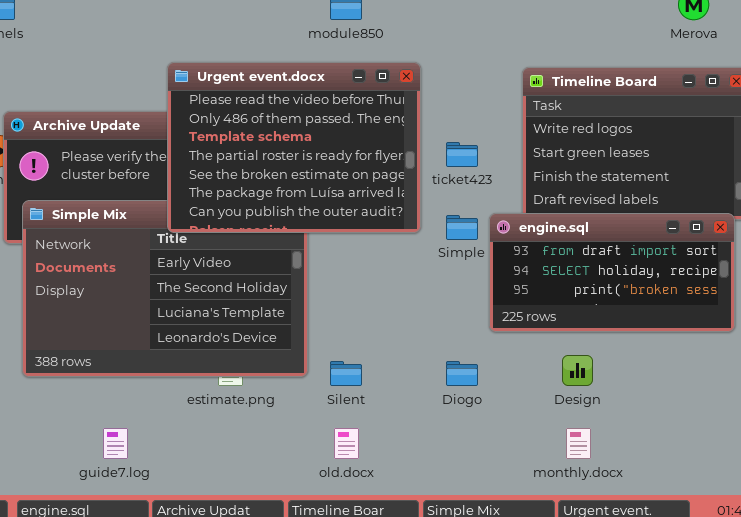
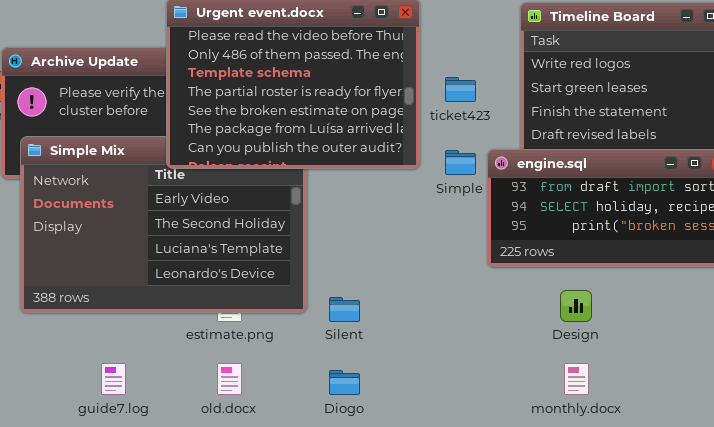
Diogo: [446,361,478,386] -> [329,370,360,395], moved
old.docx: [334,428,359,459] -> [217,363,242,395], moved

